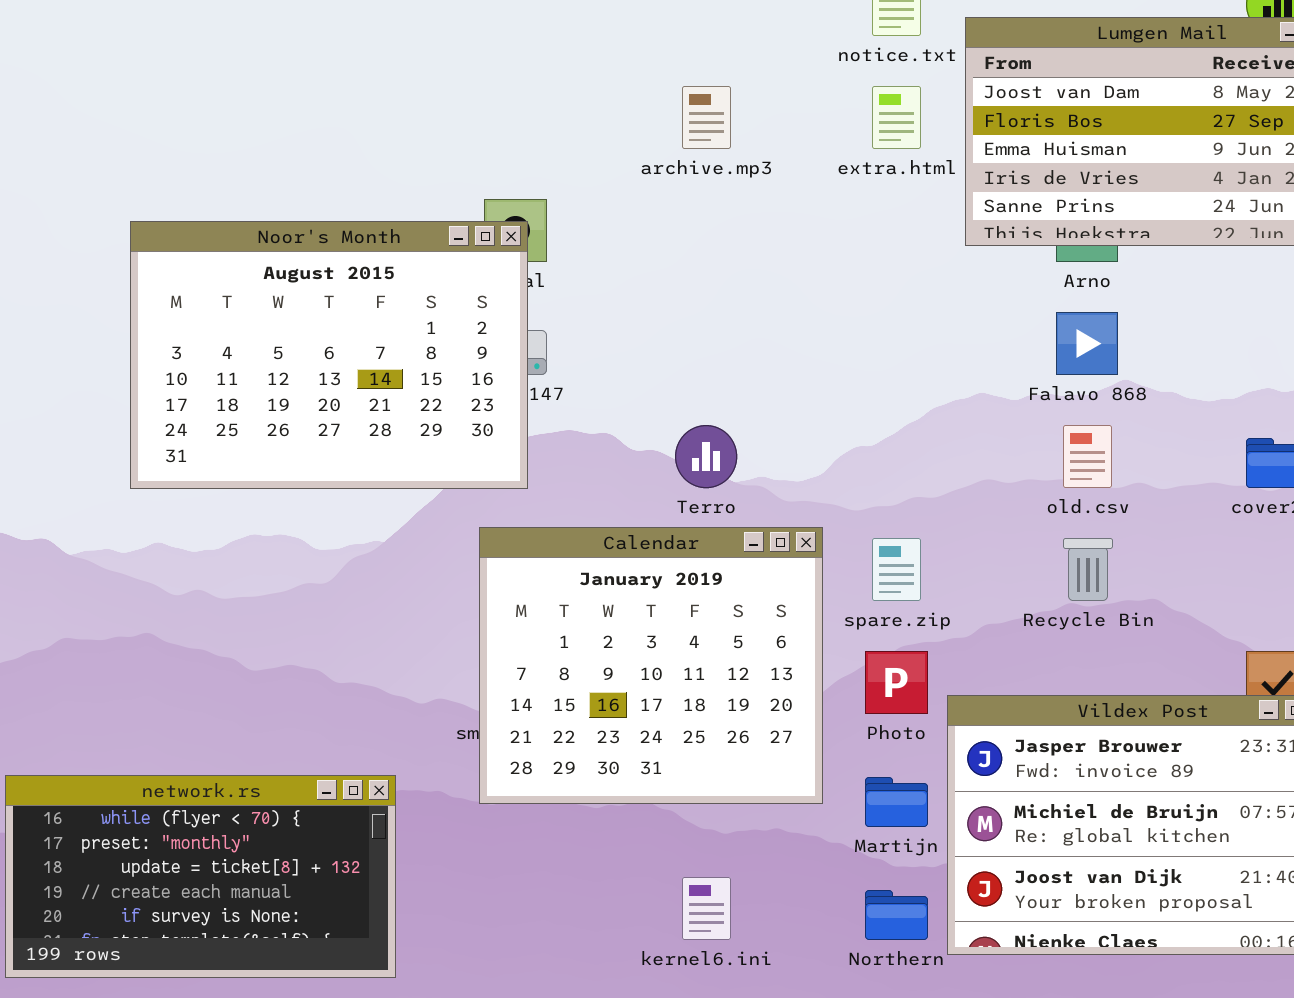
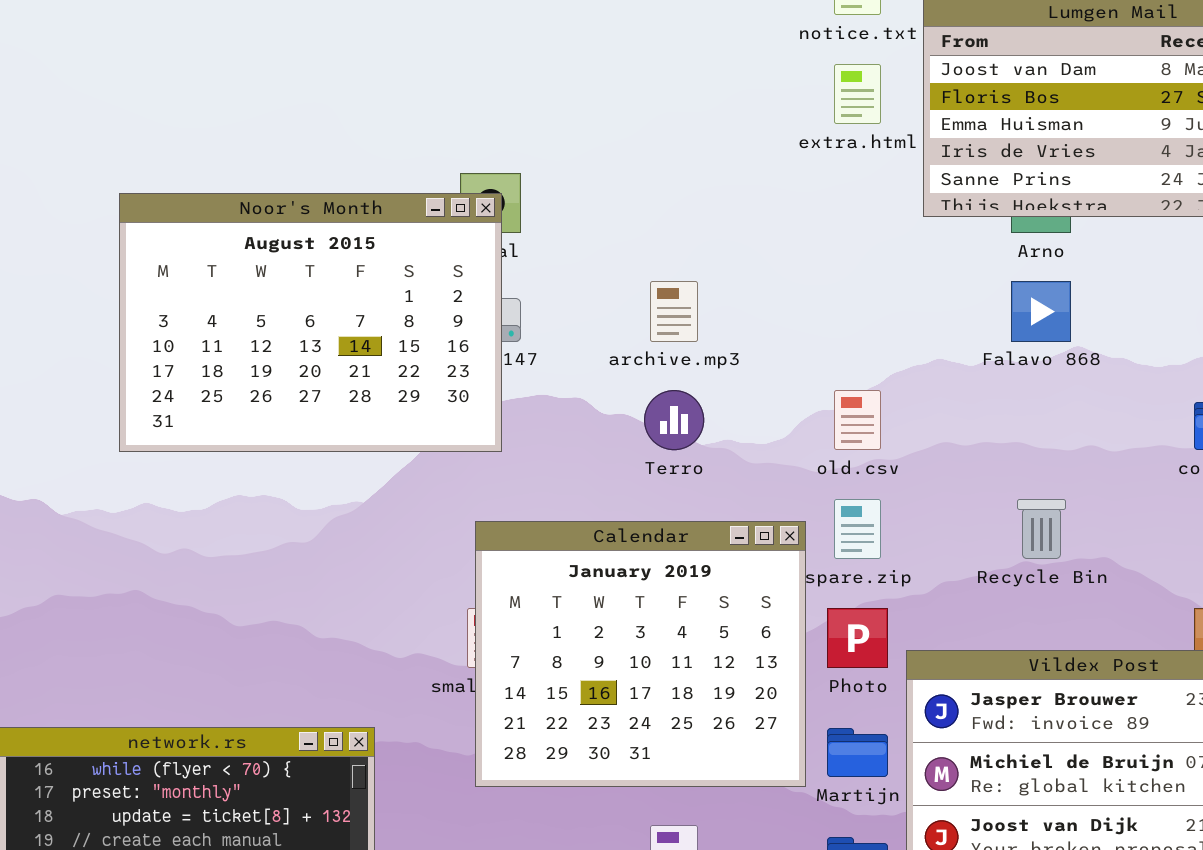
archive.mp3: [682,86,731,149] -> [650,281,698,342], moved
old.csv: [1063,425,1112,488] -> [834,390,881,450], moved
Calendar: [479,527,823,804] -> [475,521,806,787], moved

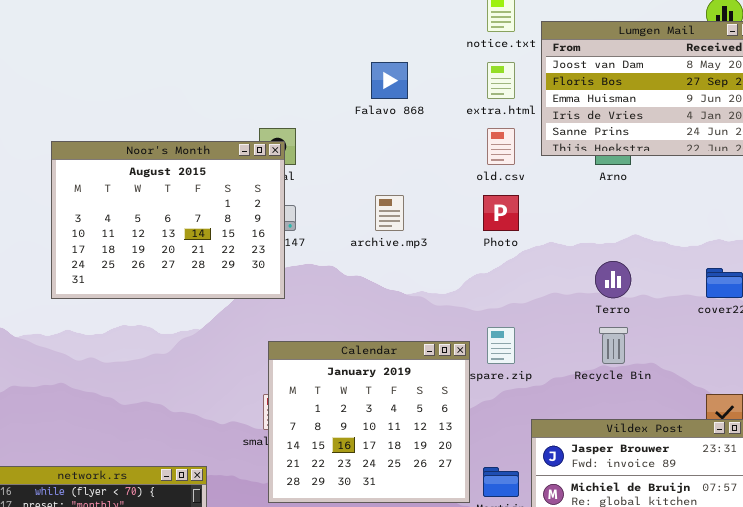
Falavo 868: [1011,281,1071,342] -> [371,62,408,99], moved
Terro: [644,390,704,450] -> [595,261,631,298], moved
old.csv: [834,390,881,450] -> [487,128,515,165], moved
Photo: [827,608,888,668] -> [483,195,519,231], moved

